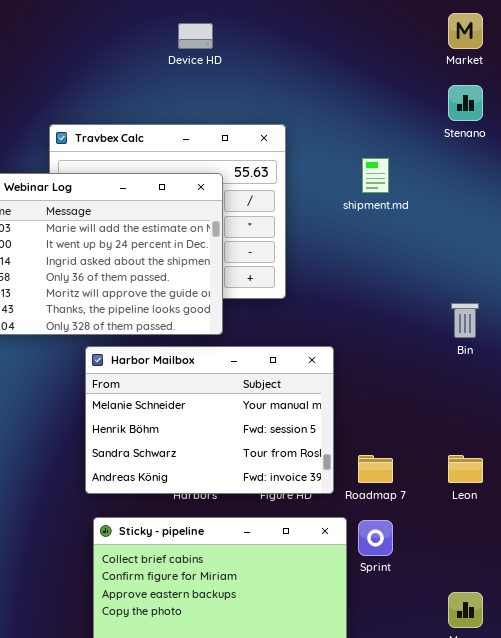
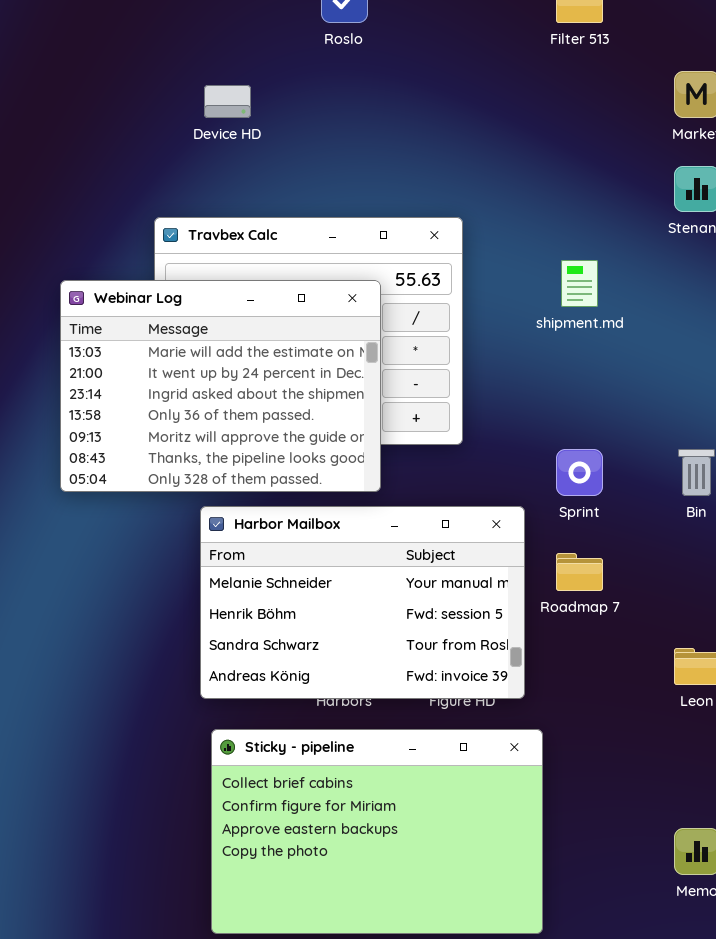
Device HD: [178,23,213,49] -> [204,85,251,118], moved
Roadmap 7: [358,455,393,483] -> [556,553,603,591], moved
Sprint: [358,520,393,556] -> [556,449,603,496], moved

